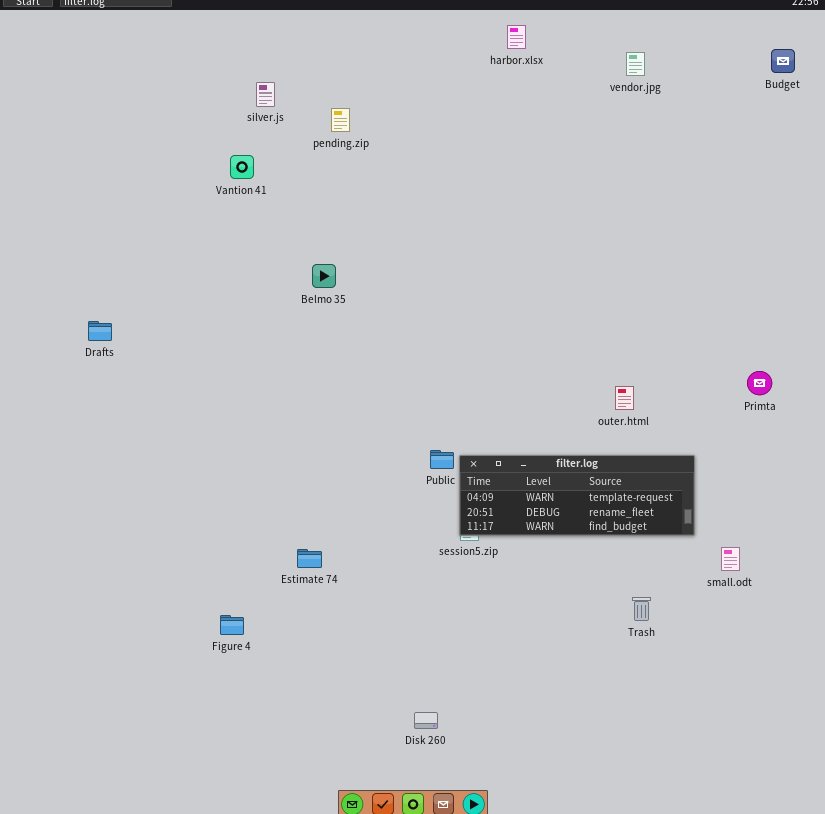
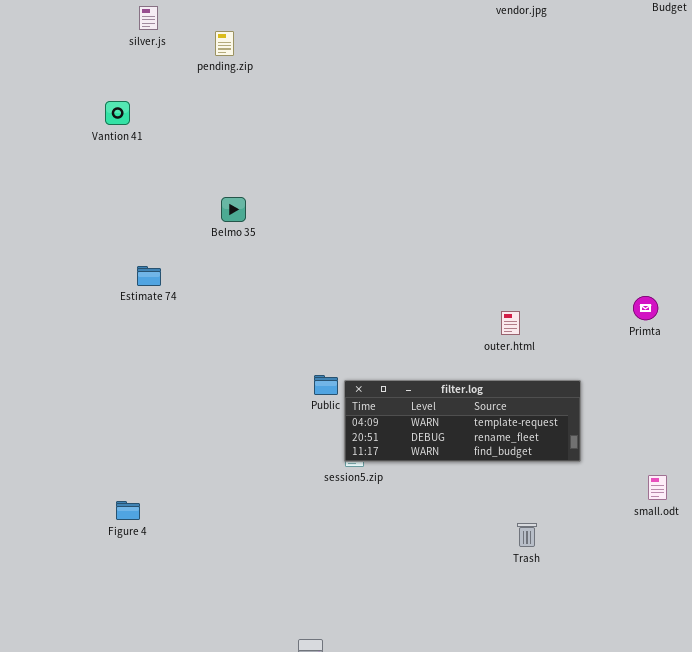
Vantion 41: [230,155,254,179] -> [105,101,130,125], moved
Belmo 35: [312,264,336,288] -> [221,197,246,222], moved
small.odt: [721,547,740,571] -> [648,475,667,500], moved
Estimate 74: [297,549,322,568] -> [137,266,161,286], moved
Figure 4: [220,615,244,635] -> [116,501,140,520], moved

